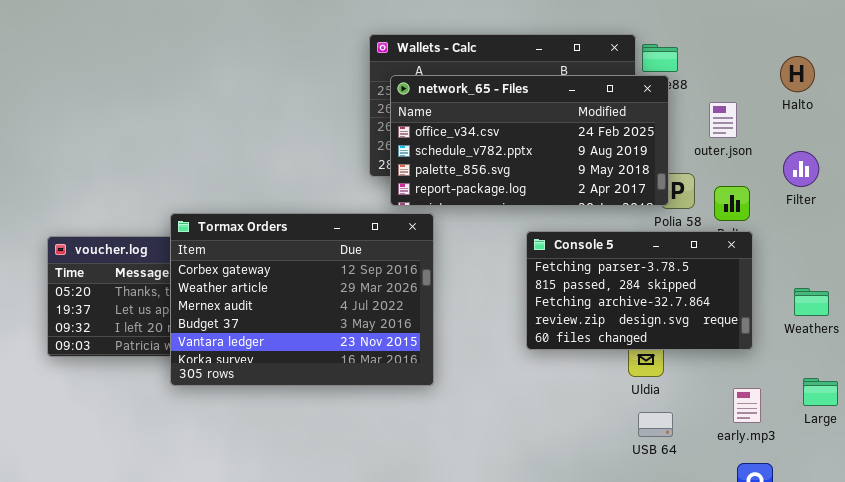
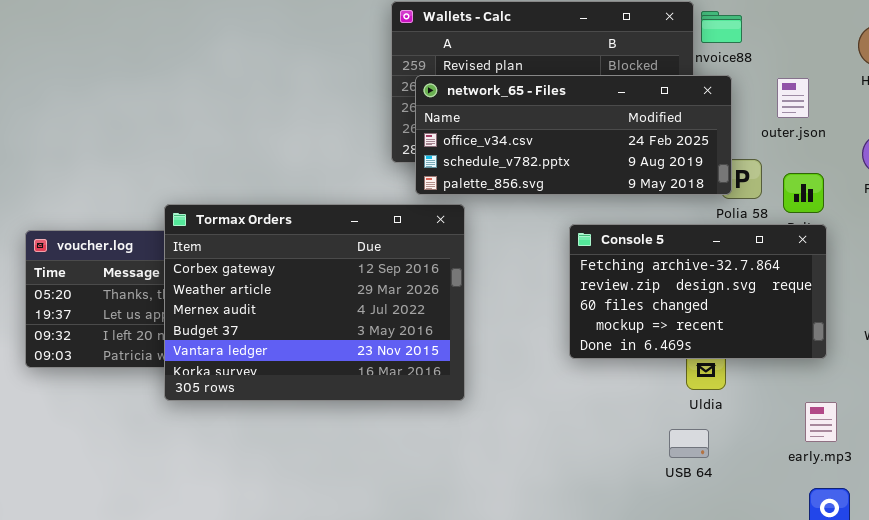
network_65 - Files: [390,75,669,206] -> [415,75,732,195], resized
Console 5: [526,231,753,350] -> [569,224,827,359], scrolled down 2 rows
USB 64: [638,412,673,437] -> [669,429,709,458], moved

